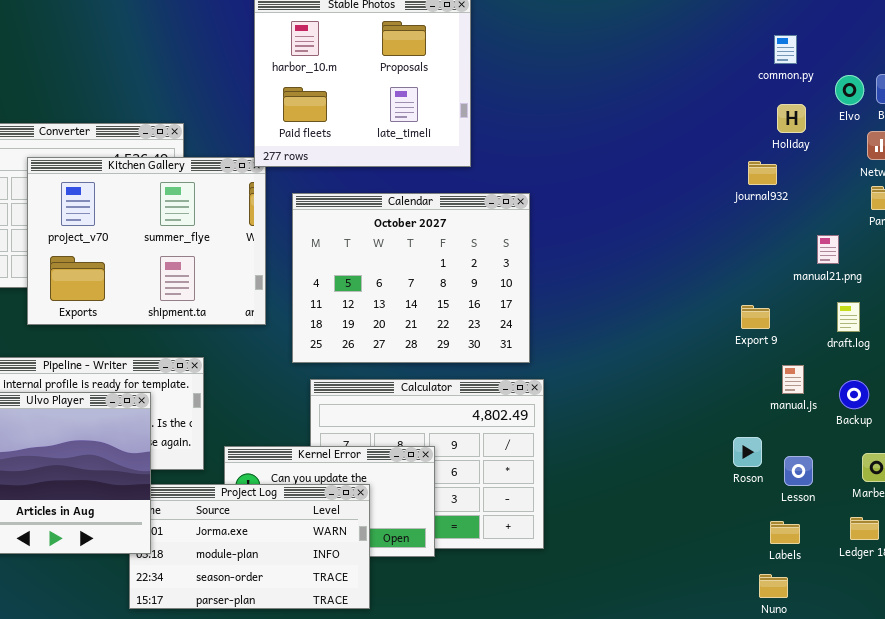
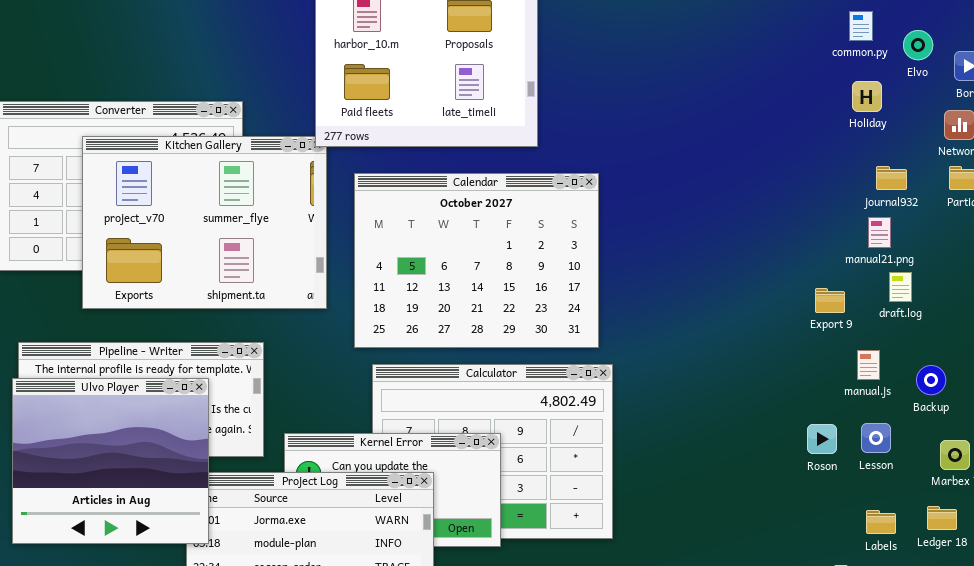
Elvo: [835,75,864,105] -> [903,30,933,60], moved
journal932: [748,161,777,185] -> [876,166,907,190], moved
manual21.png: [817,235,839,264] -> [868,217,891,248], moved
draft.log: [837,302,860,332] -> [889,272,912,302], moved
Lesson: [784,456,813,486] -> [861,423,891,453], moved
Labels: [770,521,800,544] -> [866,510,896,534], moved

